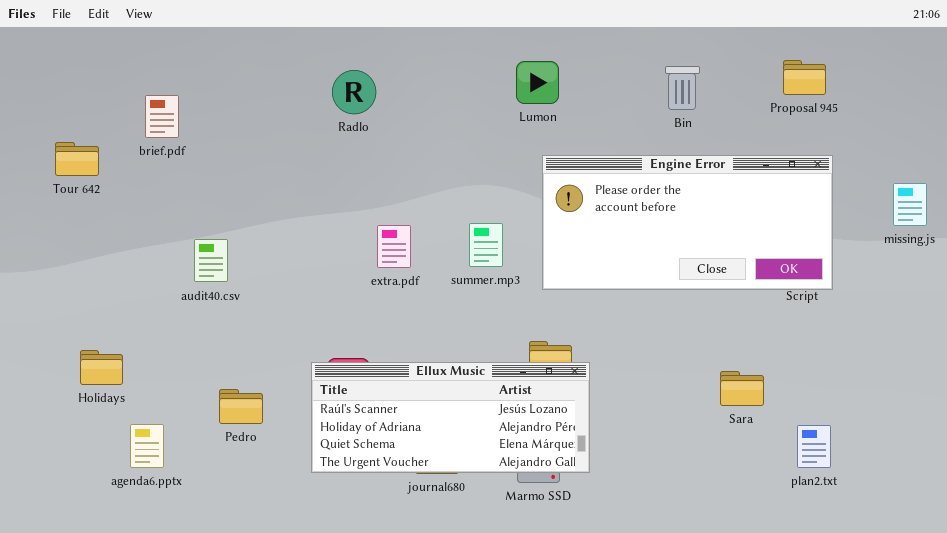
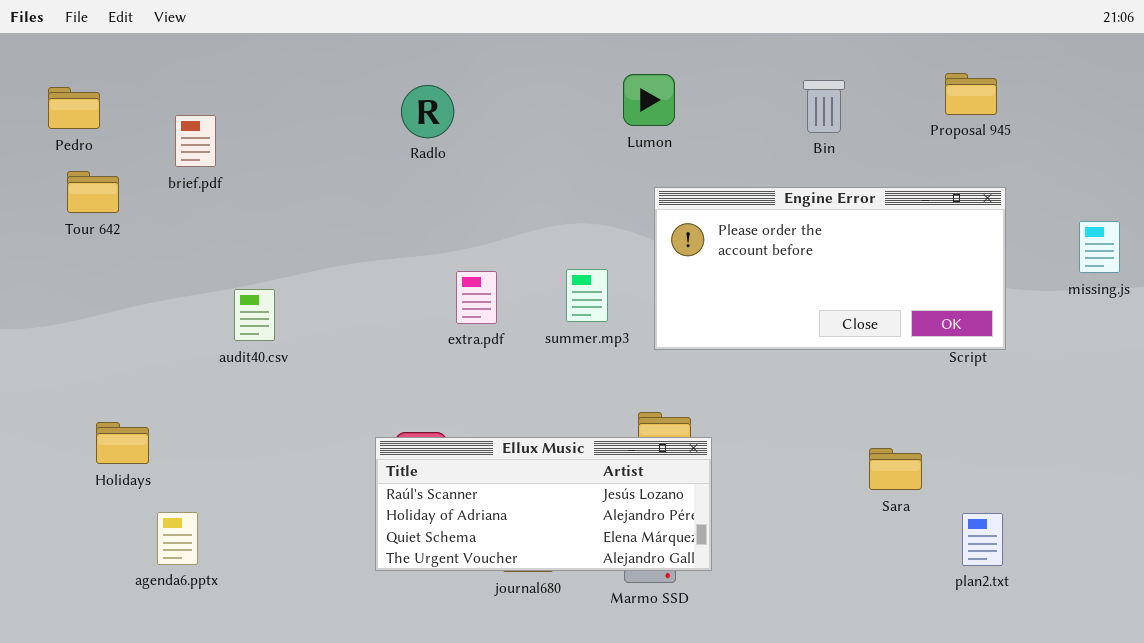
Pedro: [219,389,263,424] -> [48,87,100,129], moved

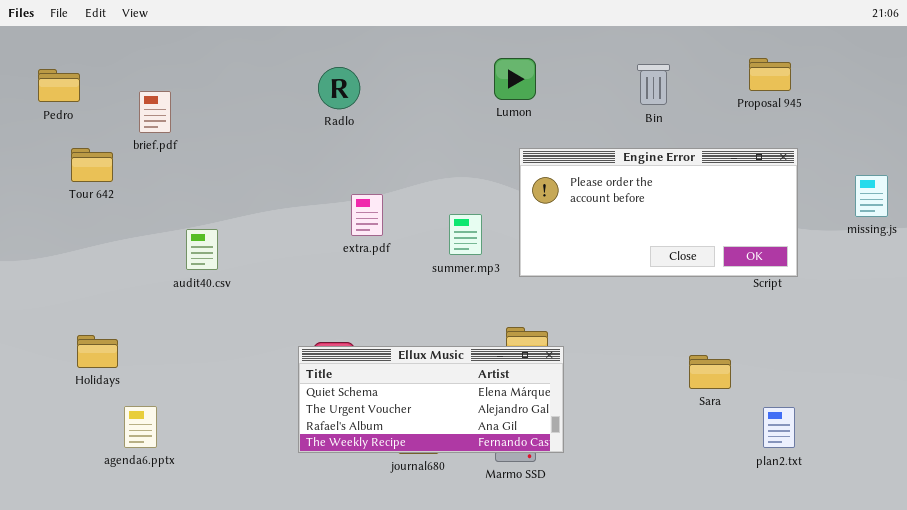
Tour 642: [67,171,119,213] -> [71,148,113,182], moved
extra.pdf: [456,271,497,324] -> [351,194,383,236], moved
Ellux Music: [375,437,712,571] -> [298,346,564,453], scrolled down 2 rows

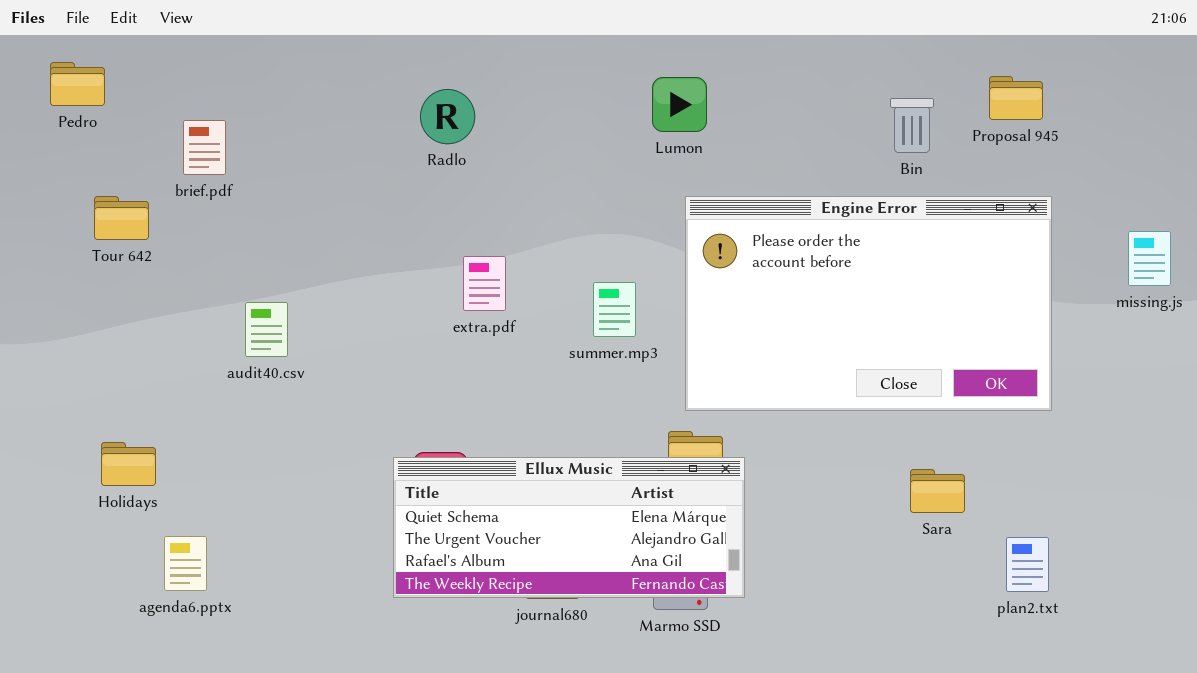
Bin: [637,64,670,105] -> [890,98,934,153], moved
Pedro: [38,69,80,102] -> [50,62,105,106], moved
Engine Error: [519,148,798,277] -> [685,196,1052,411], resized

